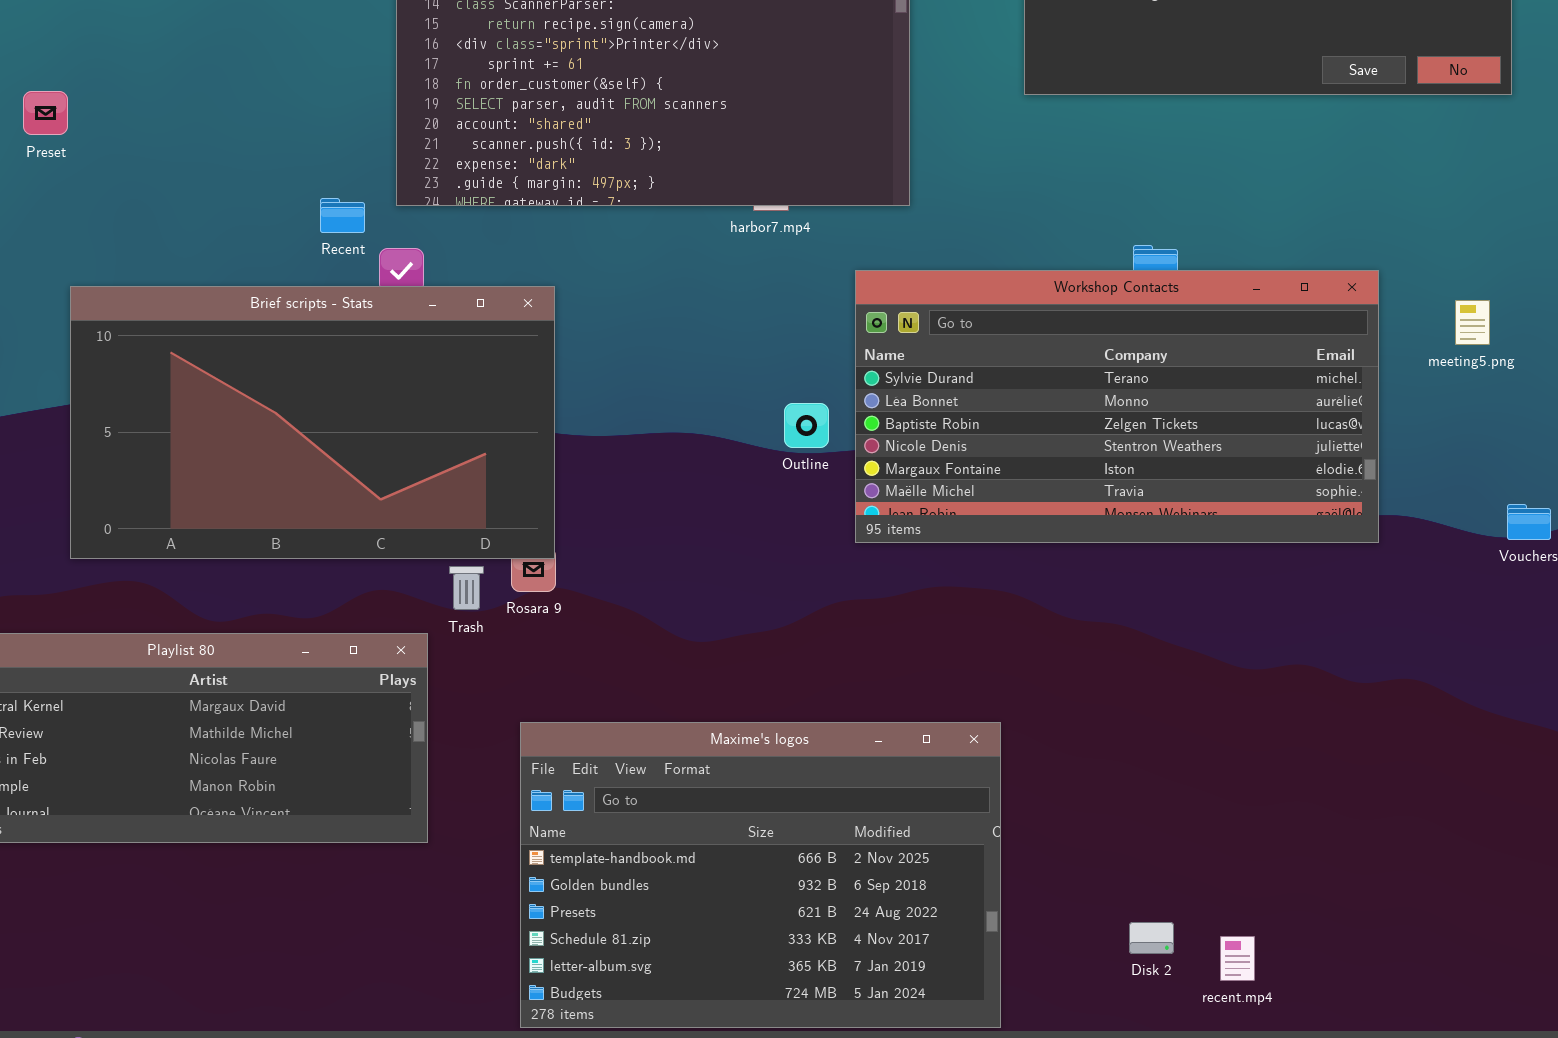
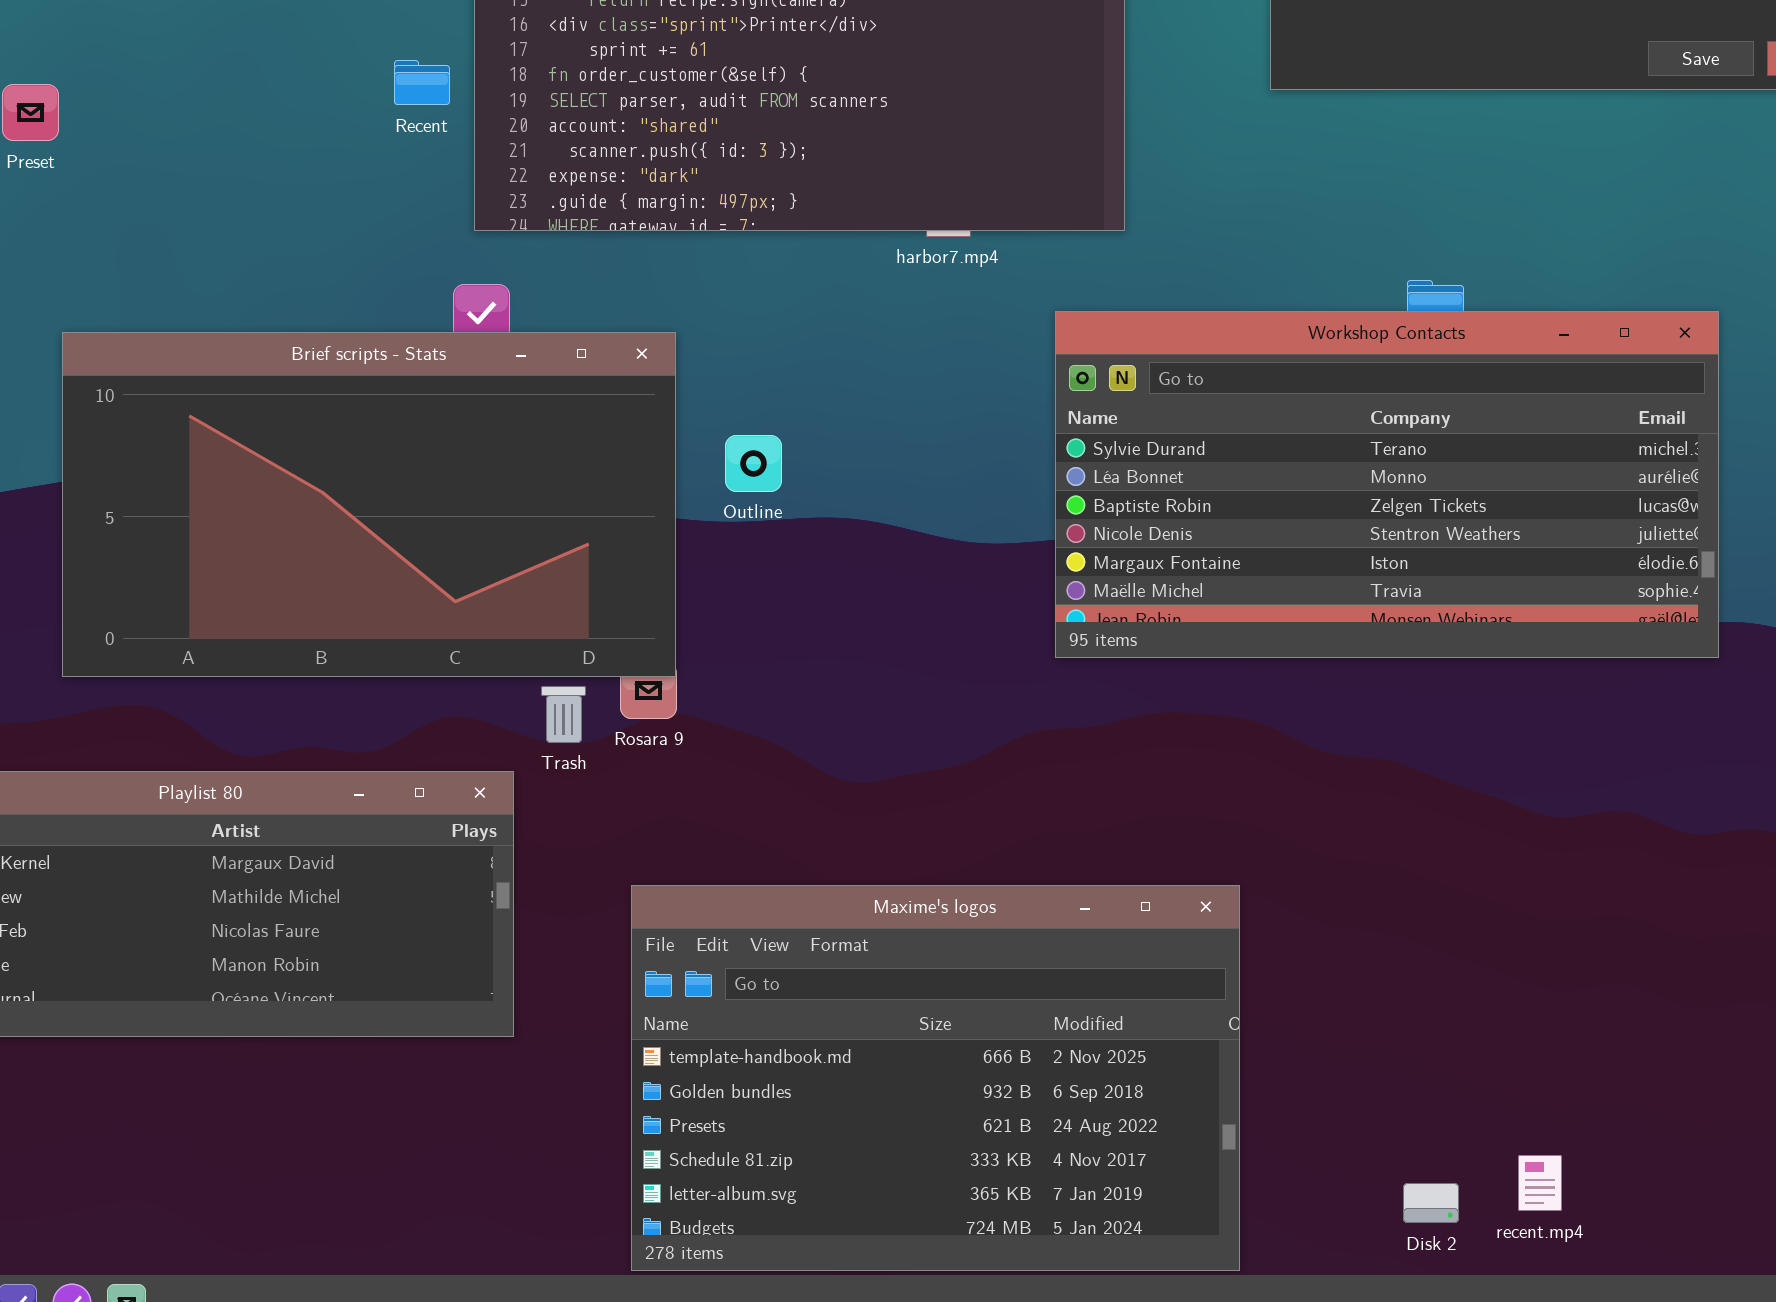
Recent: [320,198,365,233] -> [394,60,450,105], moved
Outline: [784,403,829,448] -> [725,435,782,492], moved
Disk 2: [1129,922,1174,954] -> [1403,1183,1459,1223], moved

